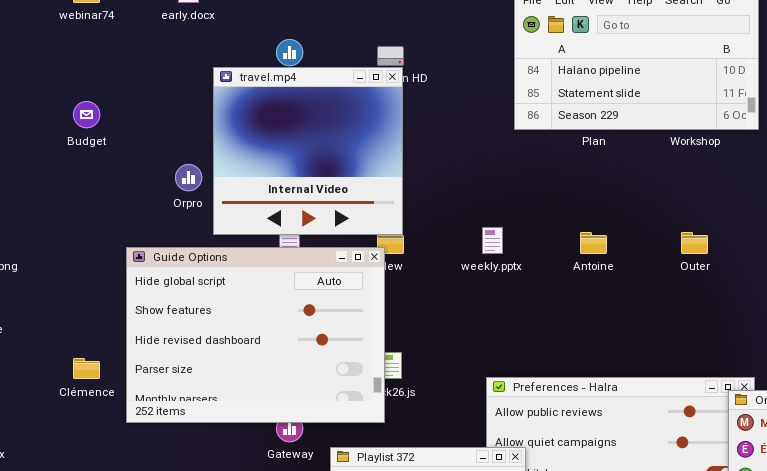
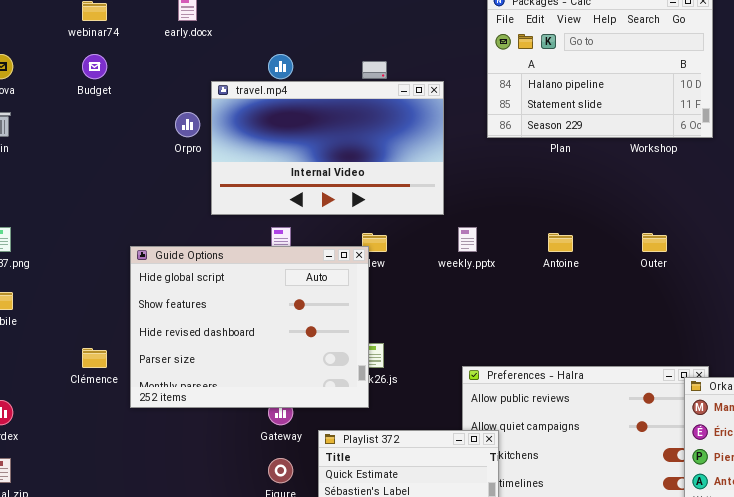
travel.mp4: [213,67,403,235] -> [211,81,444,215], resized
Budget: [73,101,100,128] -> [82,54,107,79], moved
Orpro: [175,164,202,191] -> [175,112,200,137], moved

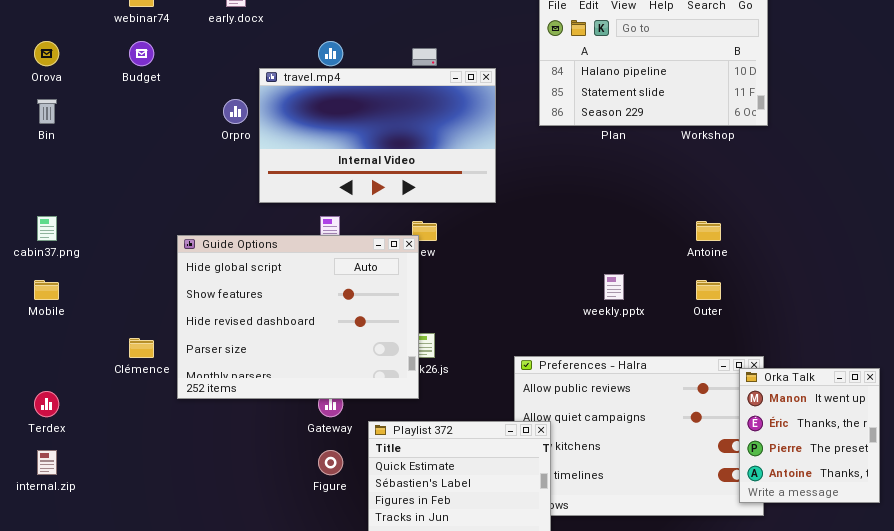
weekly.pptx: [458,227,477,252] -> [604,274,624,300], moved
Antoine: [548,233,573,252] -> [696,221,721,241], moved
Outer: [642,233,667,252] -> [696,280,721,300], moved

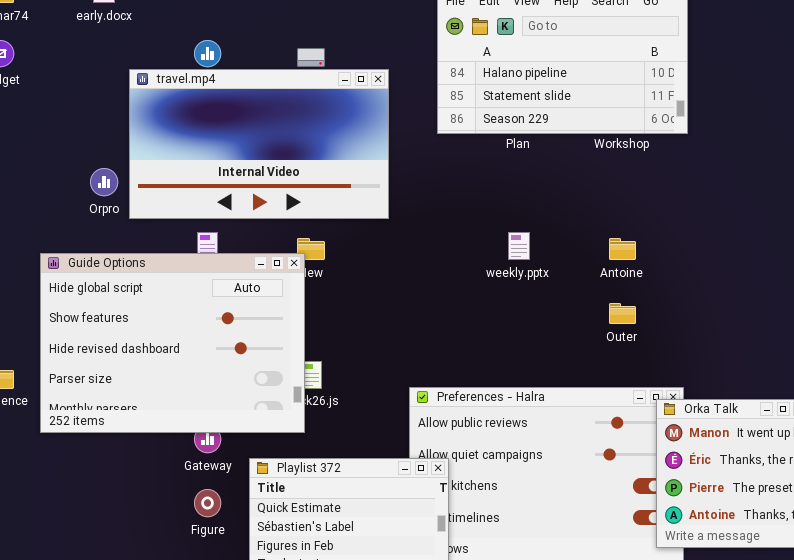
Orpro: [223,99,248,124] -> [90,168,118,196], moved
weekly.pptx: [604,274,624,300] -> [508,232,530,260], moved

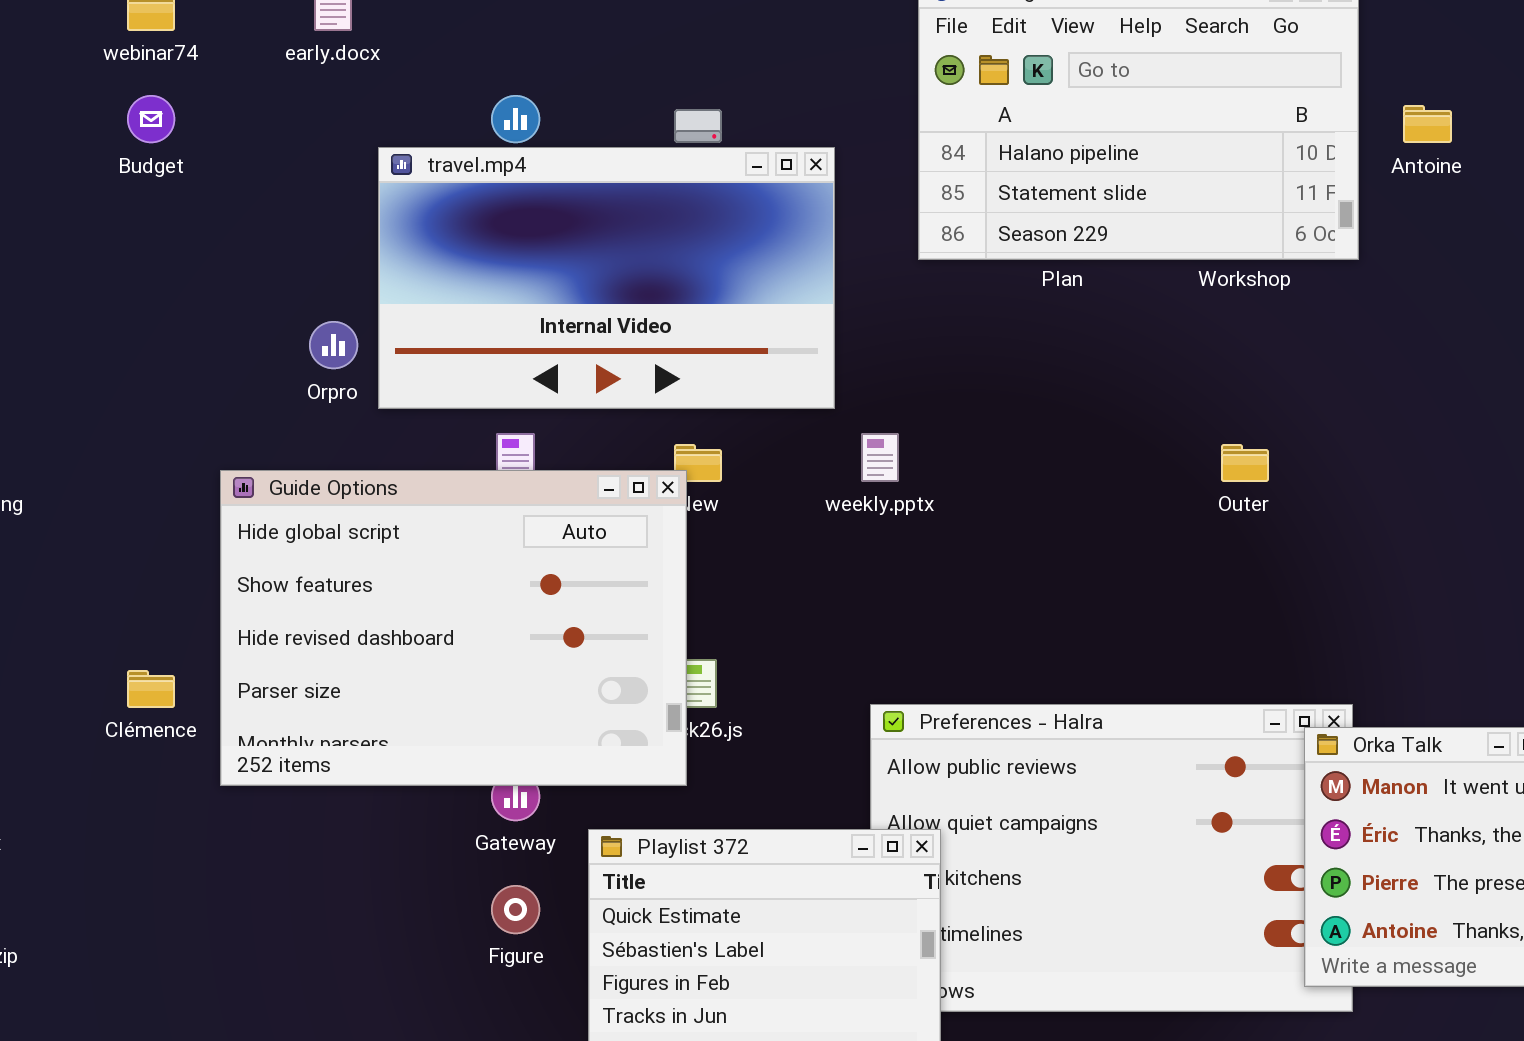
weekly.pptx: [508,232,530,260] -> [861,433,899,482], moved
Antoine: [609,238,636,260] -> [1403,105,1452,143], moved
Outer: [609,303,636,324] -> [1221,444,1269,482], moved

